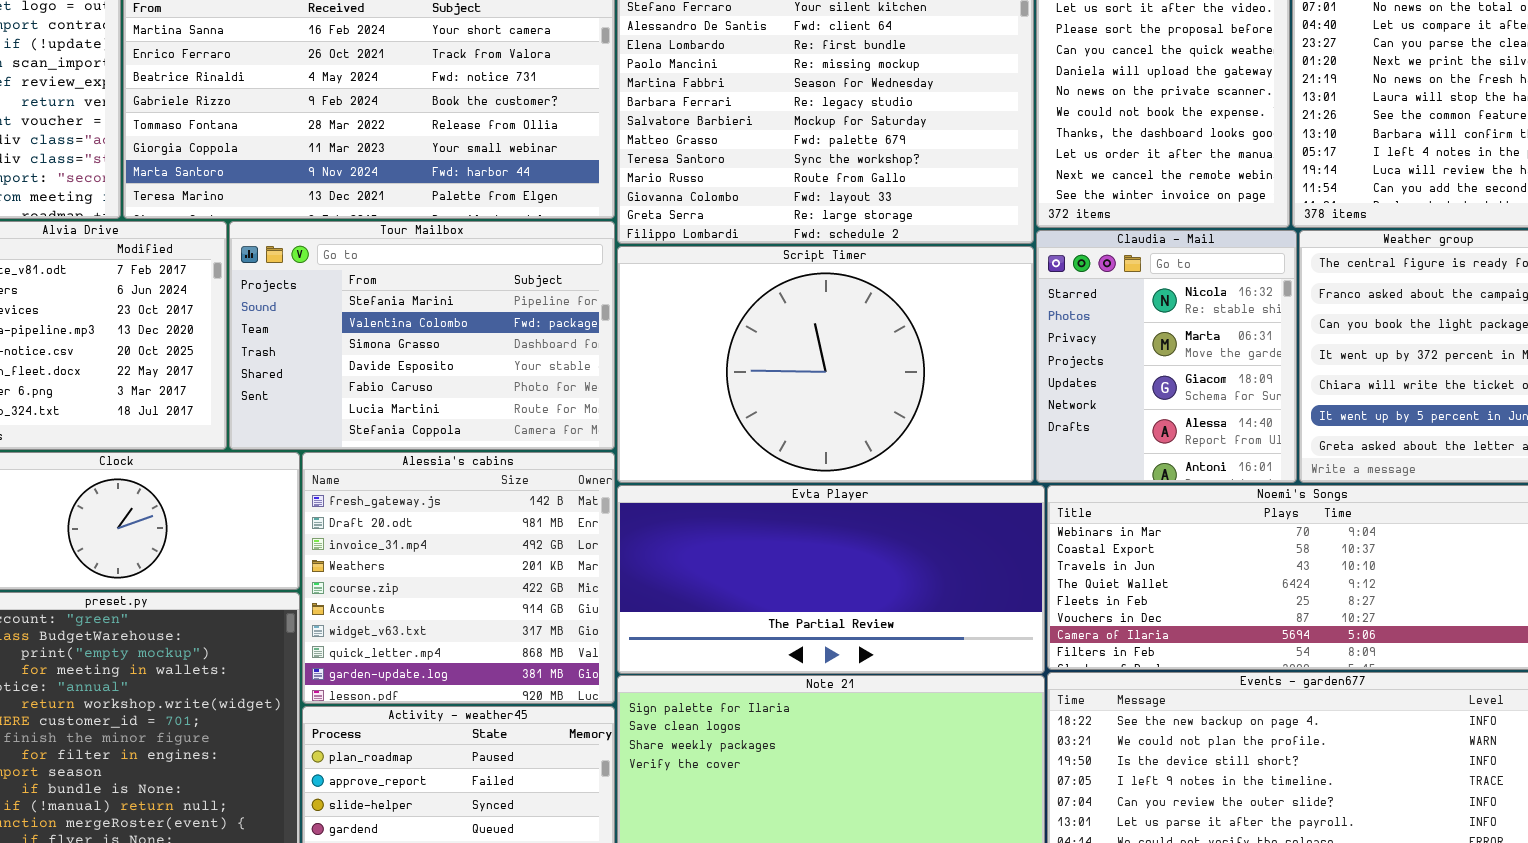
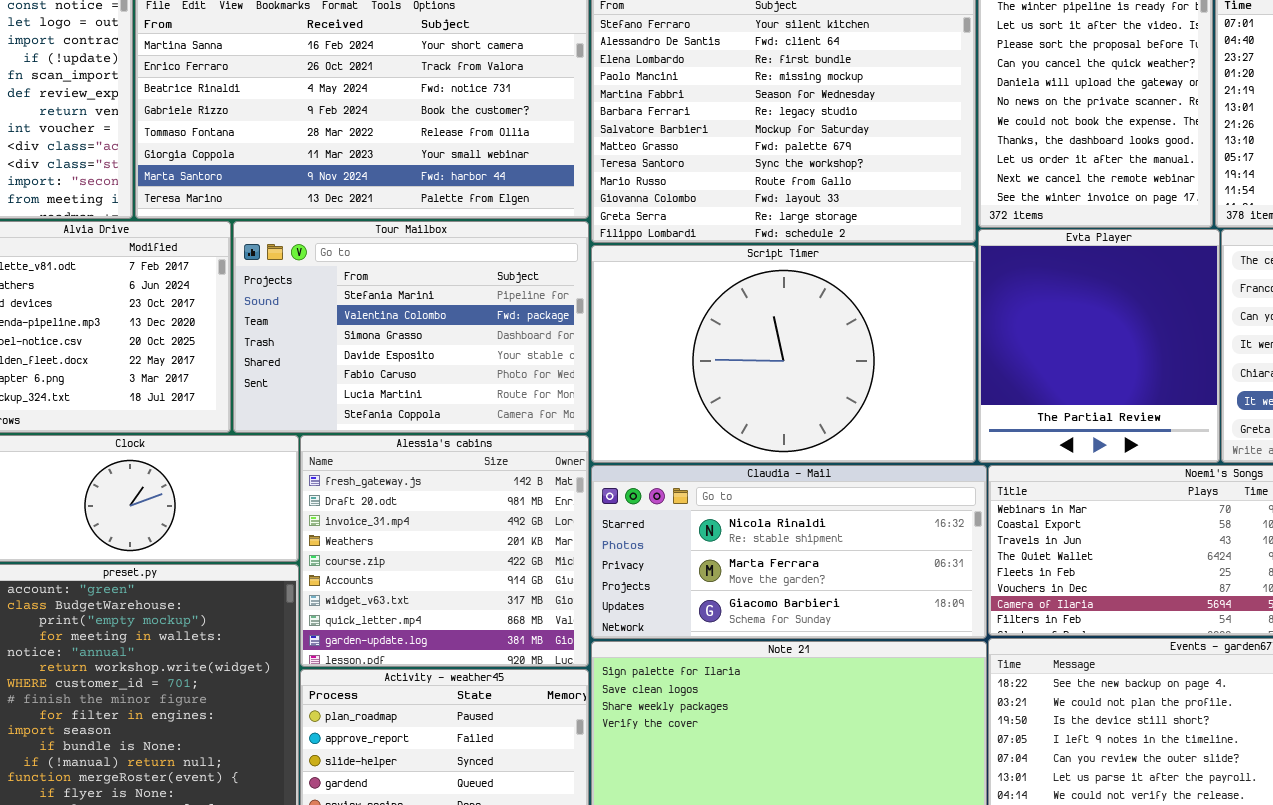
Claudia - Mail: [1036,230,1297,483] -> [591,465,987,639], moved, resized
Evta Player: [617,485,1045,674] -> [978,229,1220,463], moved, resized

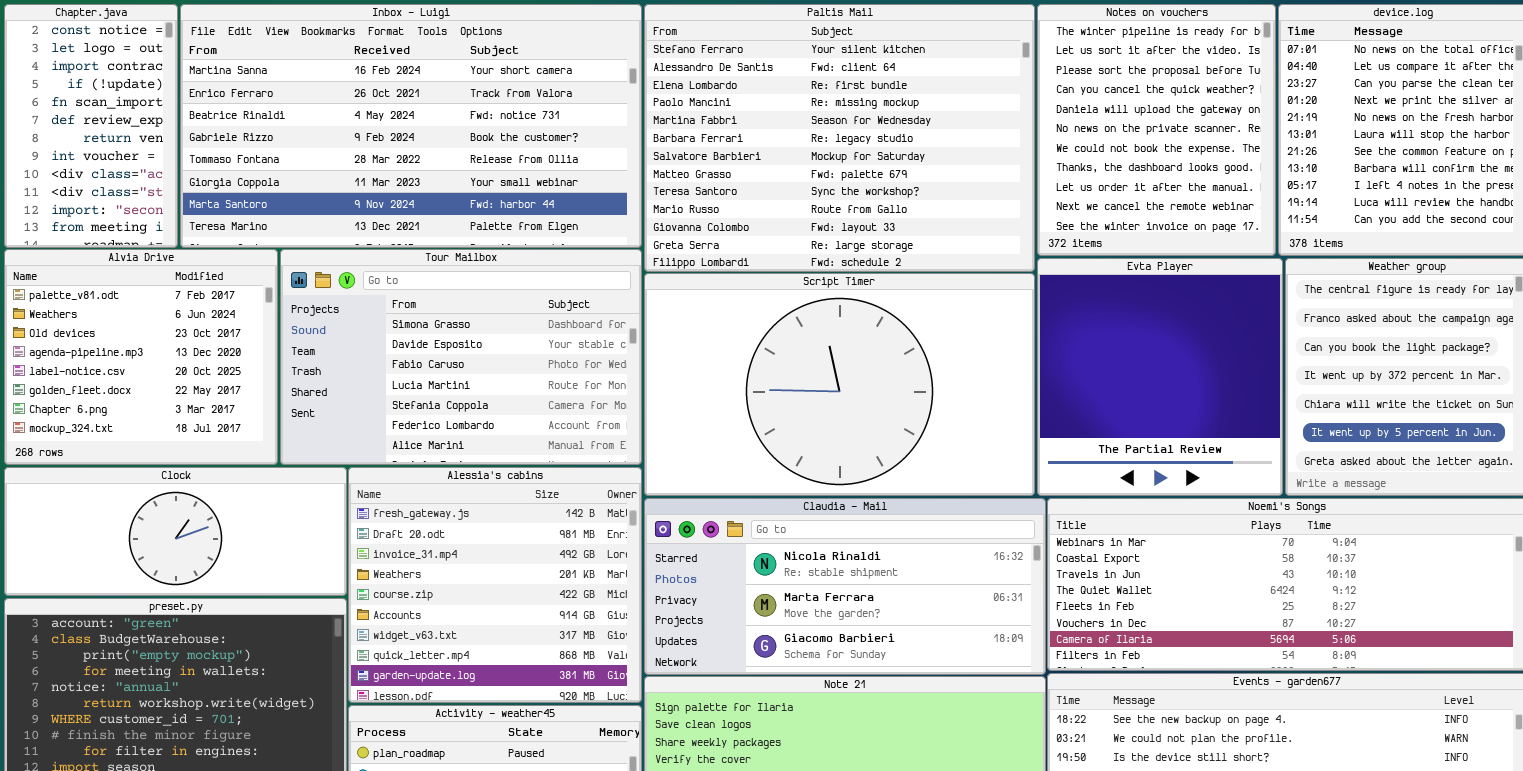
Tour Mailbox: [233,221,589,433] -> [280,249,642,465], scrolled down 2 rows

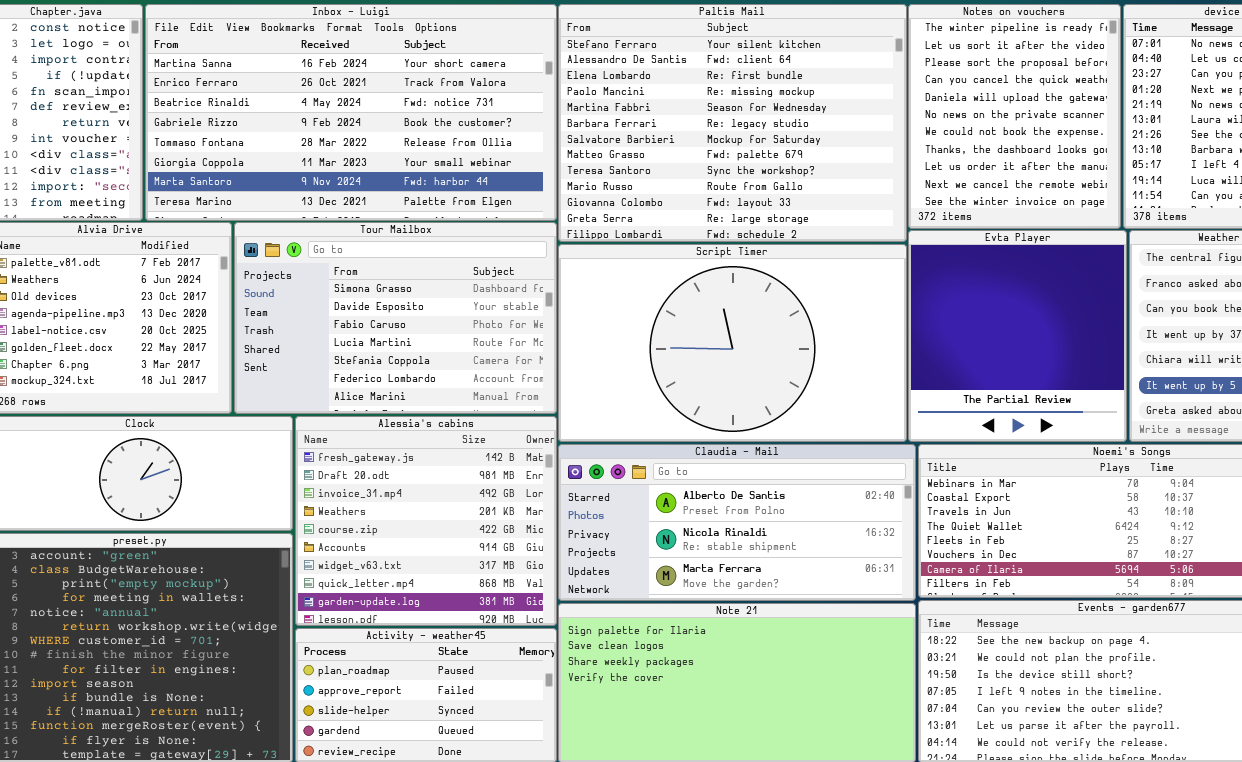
Claudia - Mail: [644,498,1046,675] -> [558,444,916,601], scrolled up 1 row

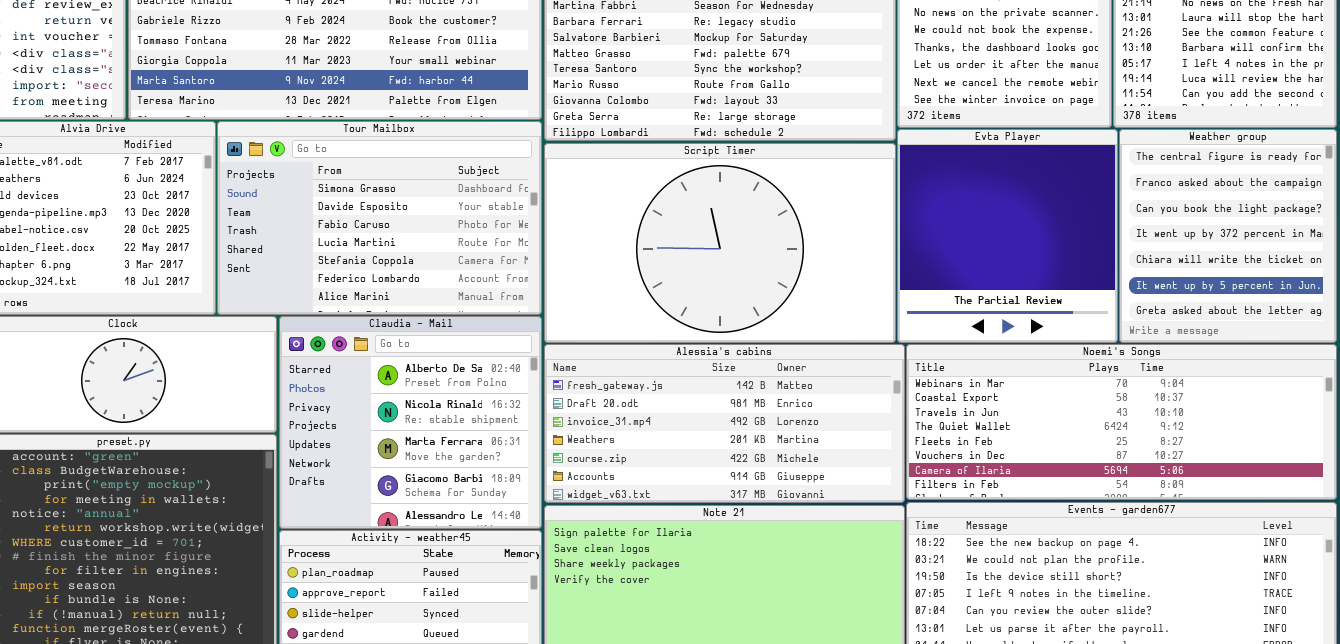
Alessia's cabins: [295,416,557,626] -> [544,344,905,503], moved, resized
Claudia - Mail: [558,444,916,601] -> [279,316,542,529], moved, resized

